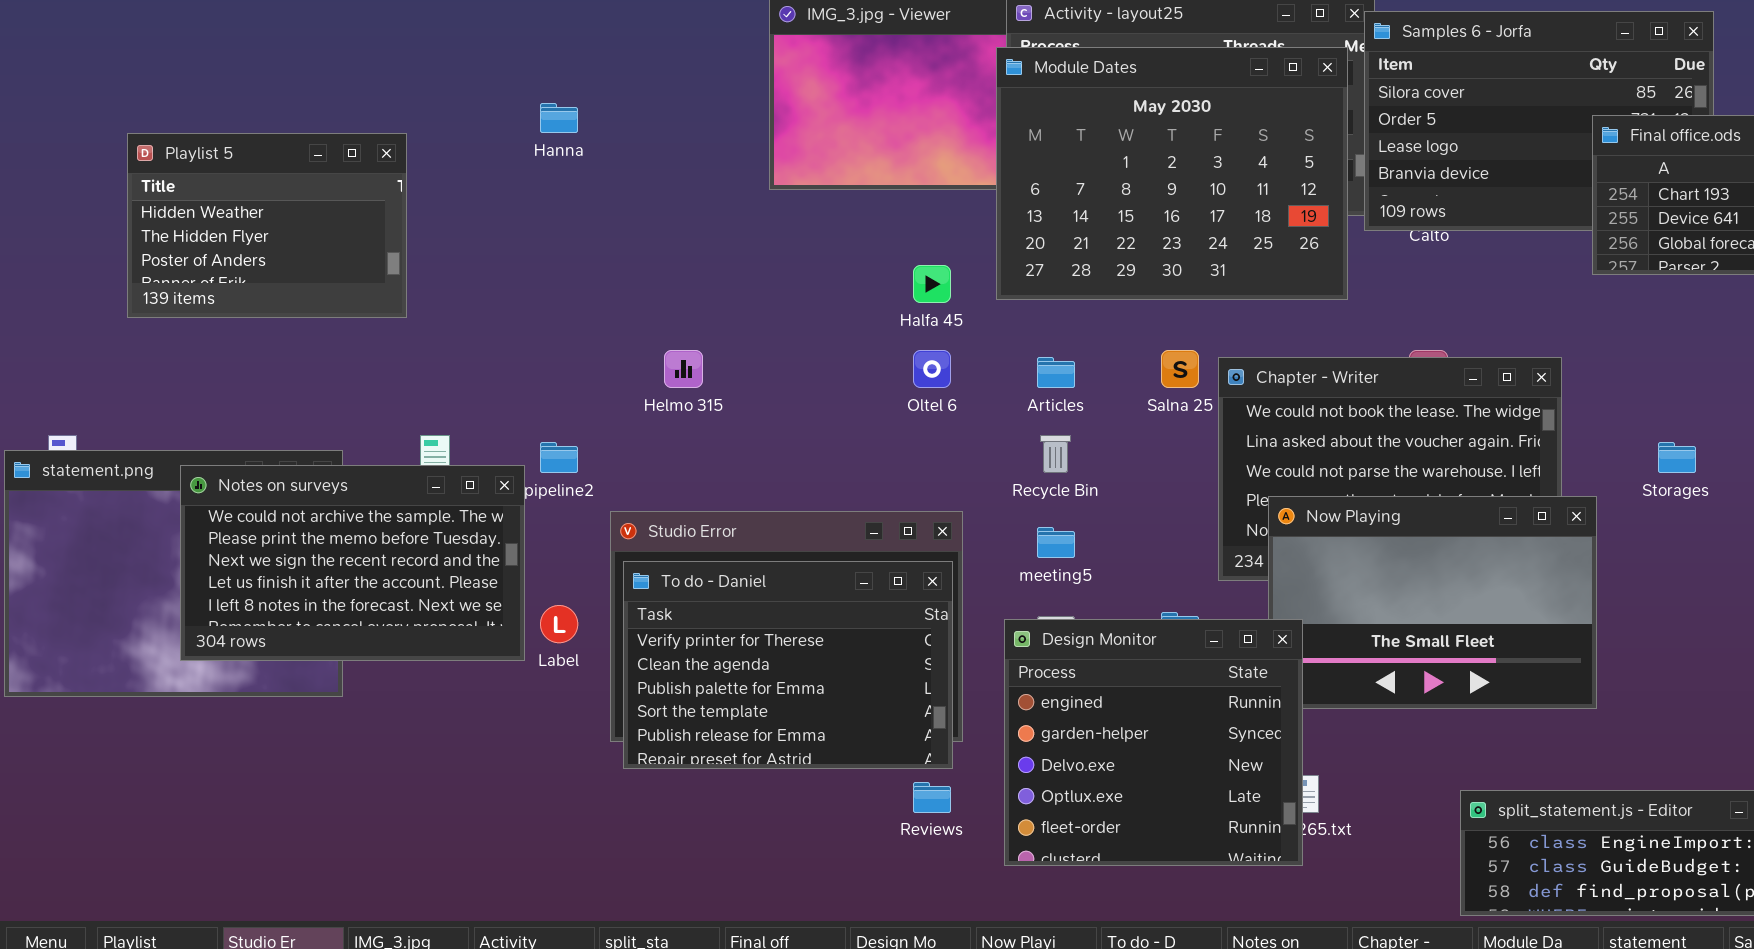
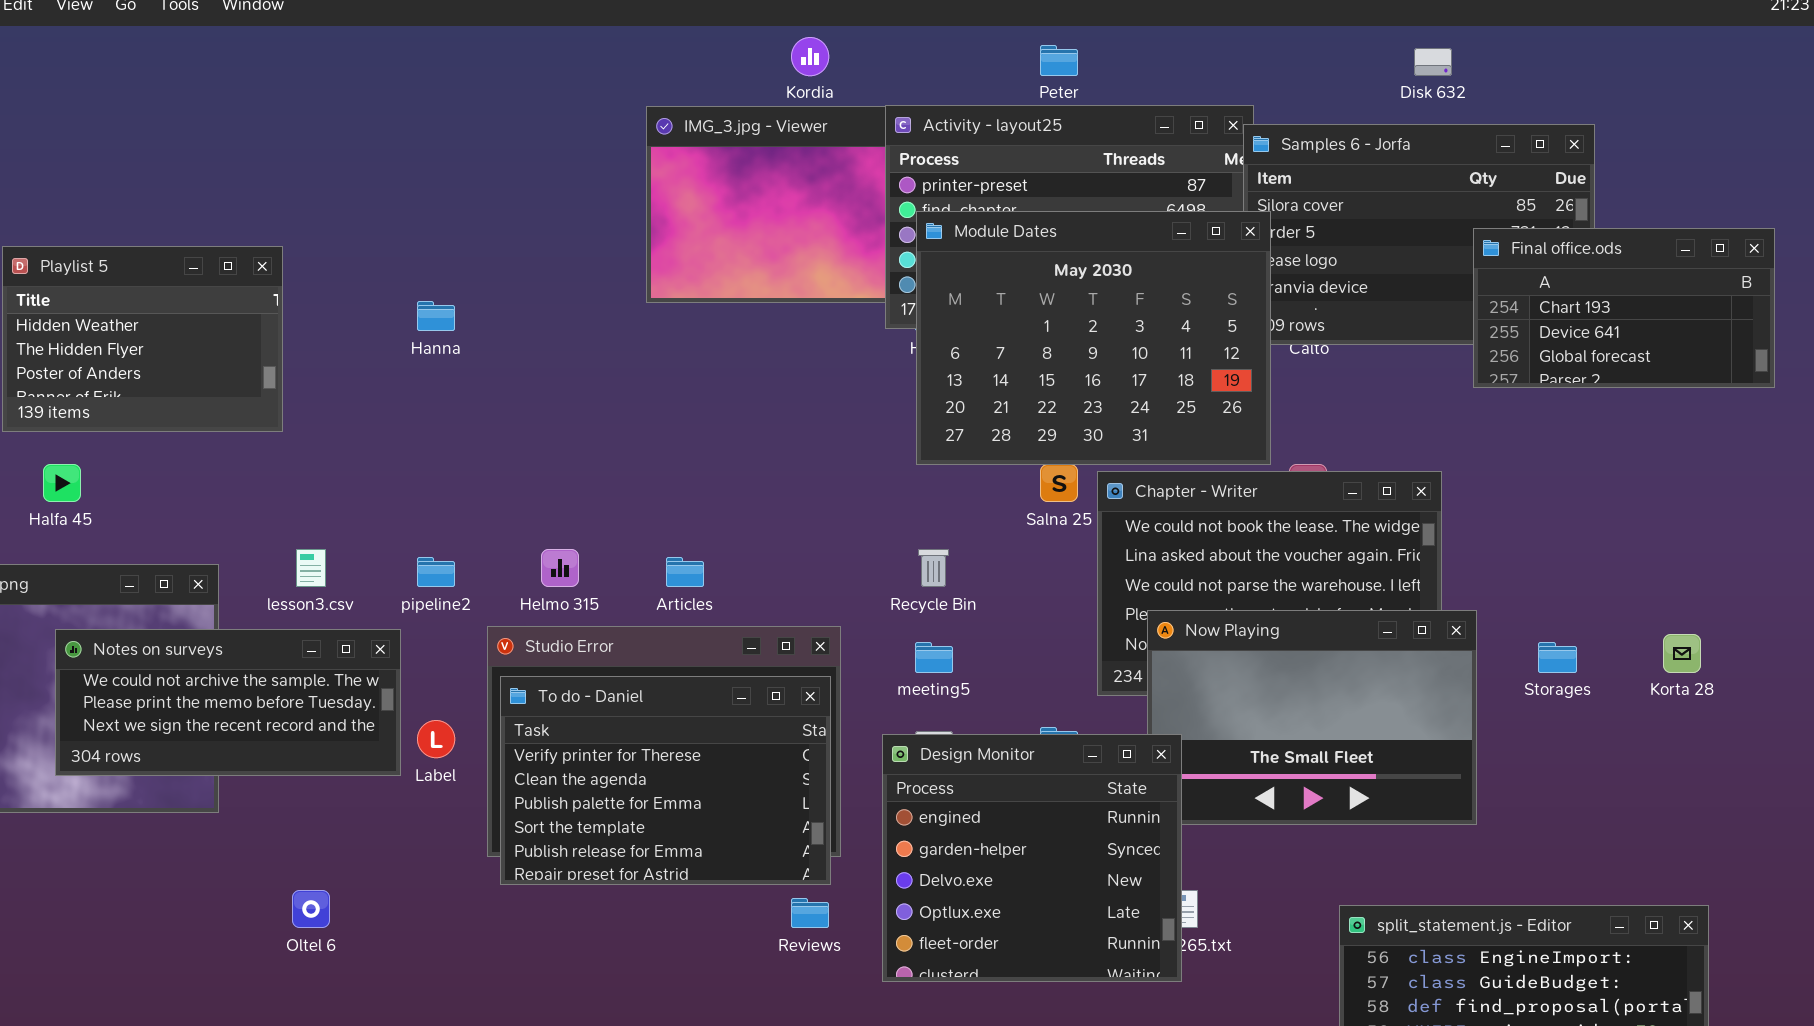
Module Dates: [996,47,1348,300] -> [916,211,1271,465], moved
Hanna: [540,103,578,133] -> [417,301,455,331], moved
Halfa 45: [913,265,951,303] -> [43,464,81,502], moved
Helmo 315: [664,350,703,388] -> [541,549,579,587], moved
Oltel 6: [913,350,951,388] -> [292,890,330,928], moved
Articles: [1037,357,1075,388] -> [666,557,704,587], moved
Storages: [1658,442,1696,473] -> [1538,642,1577,673], moved
Notes on surveys: [180,465,525,661] -> [55,629,401,776], resized

